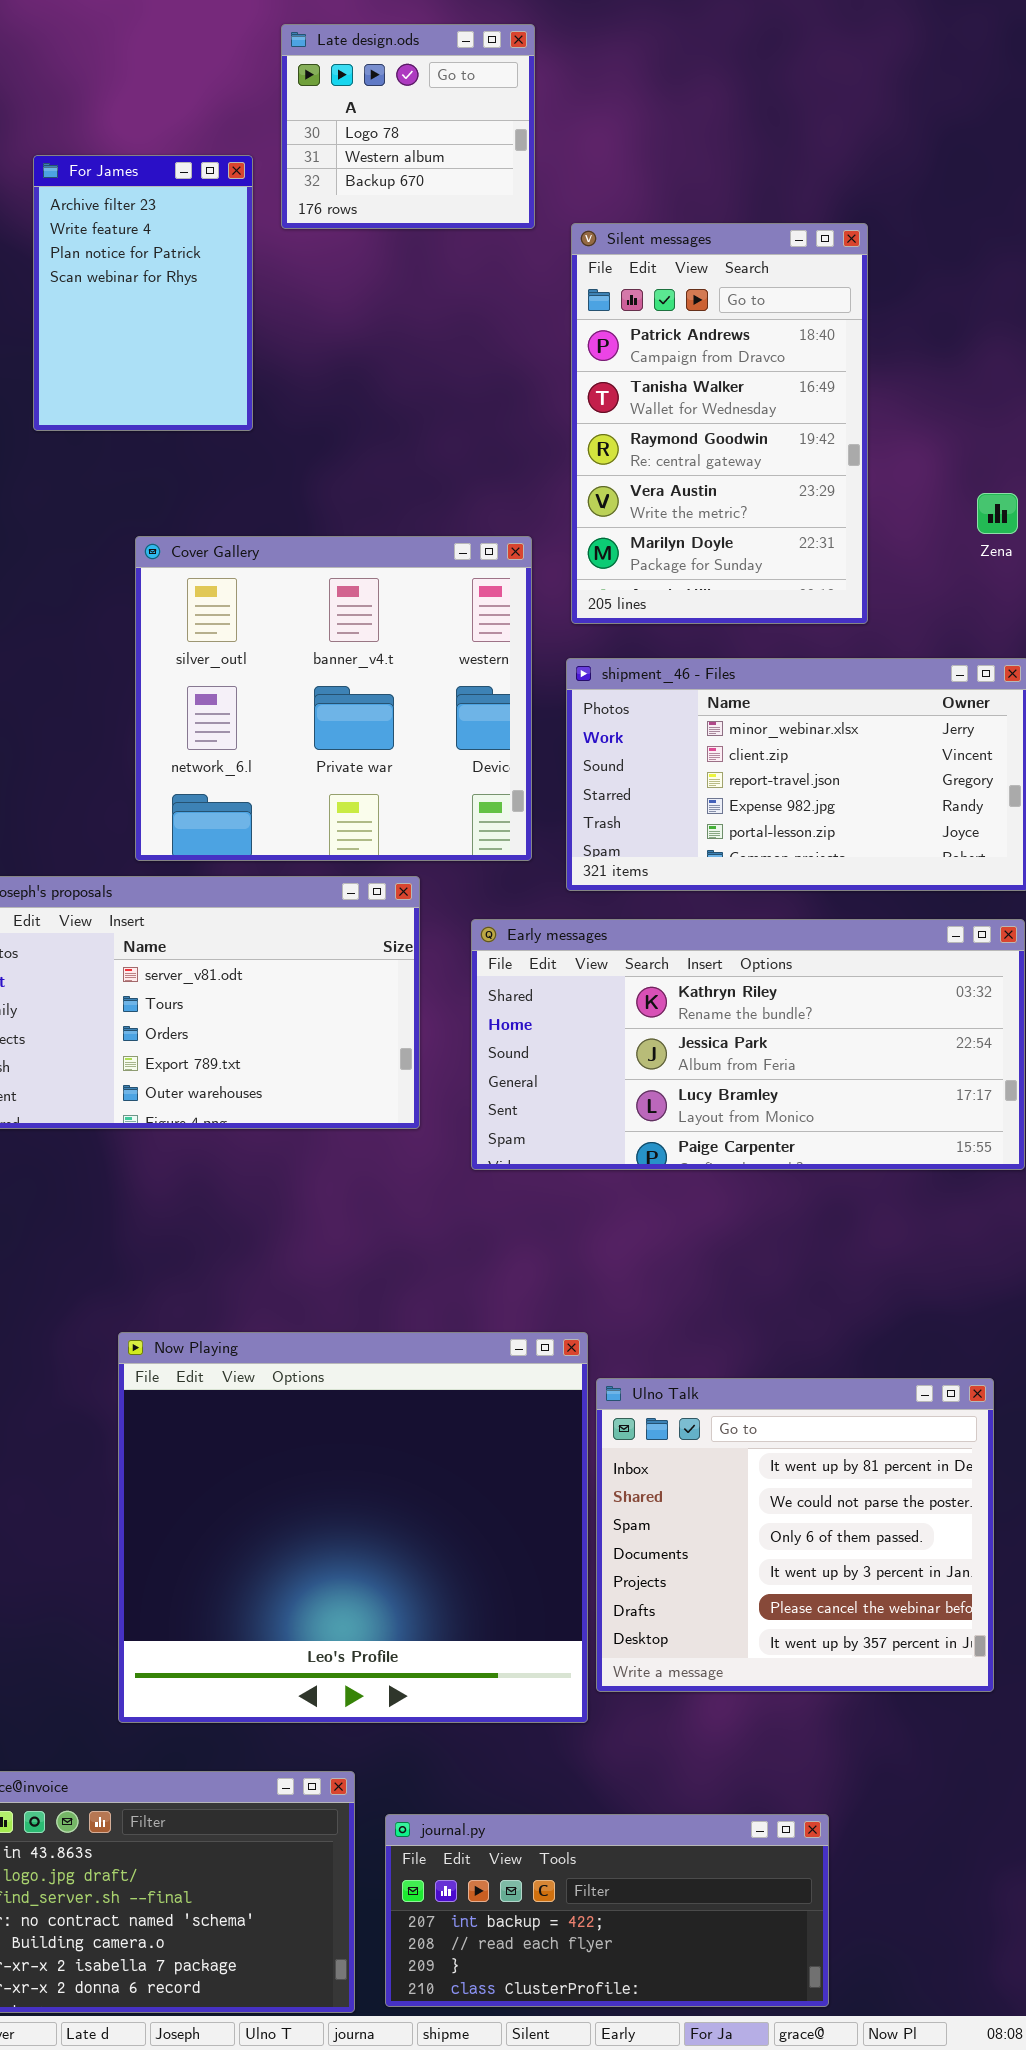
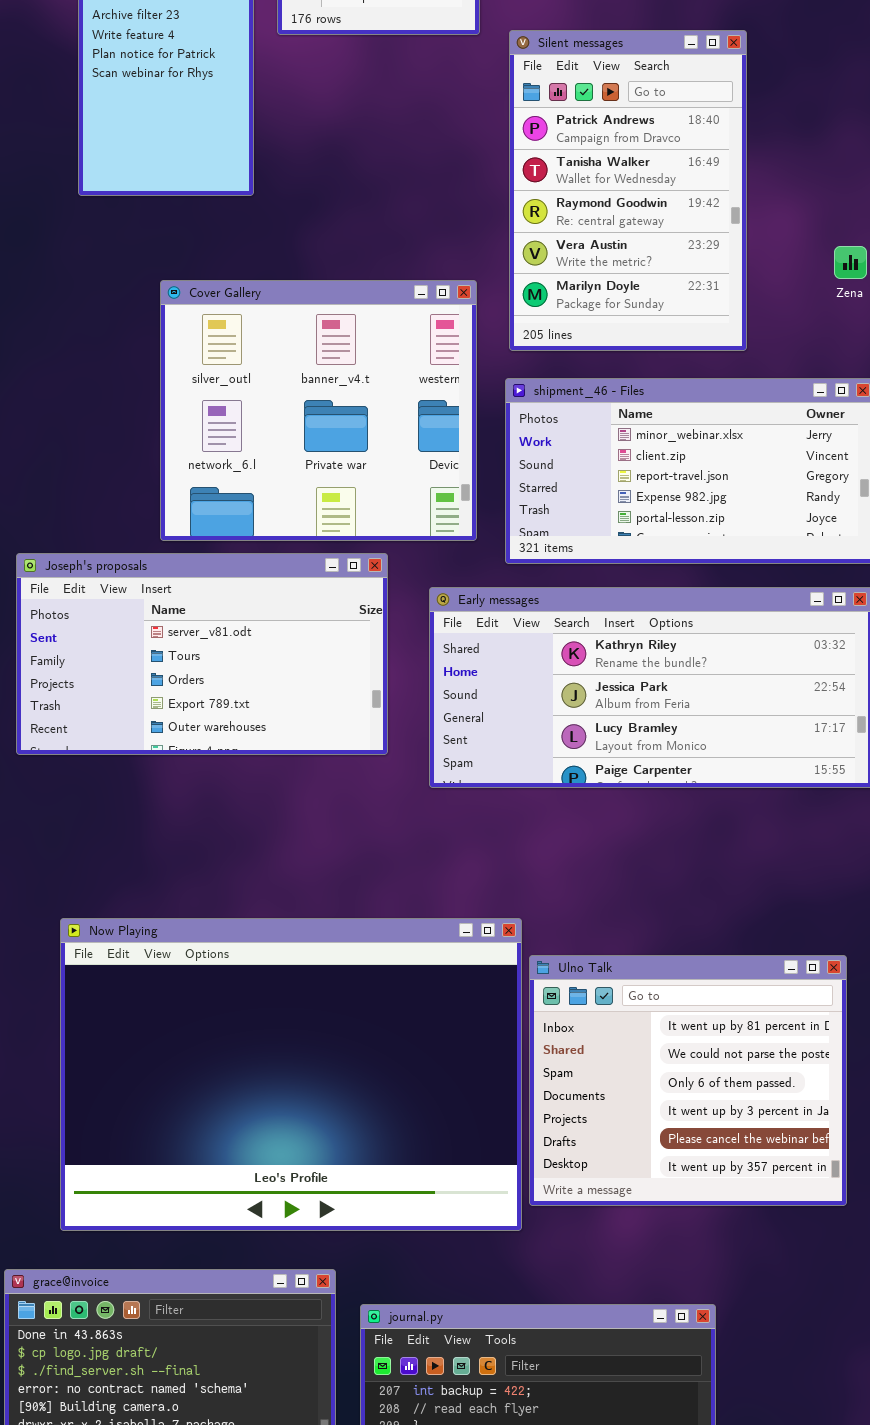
Now Playing: [118,1332,588,1723] -> [60,918,522,1231], resized

